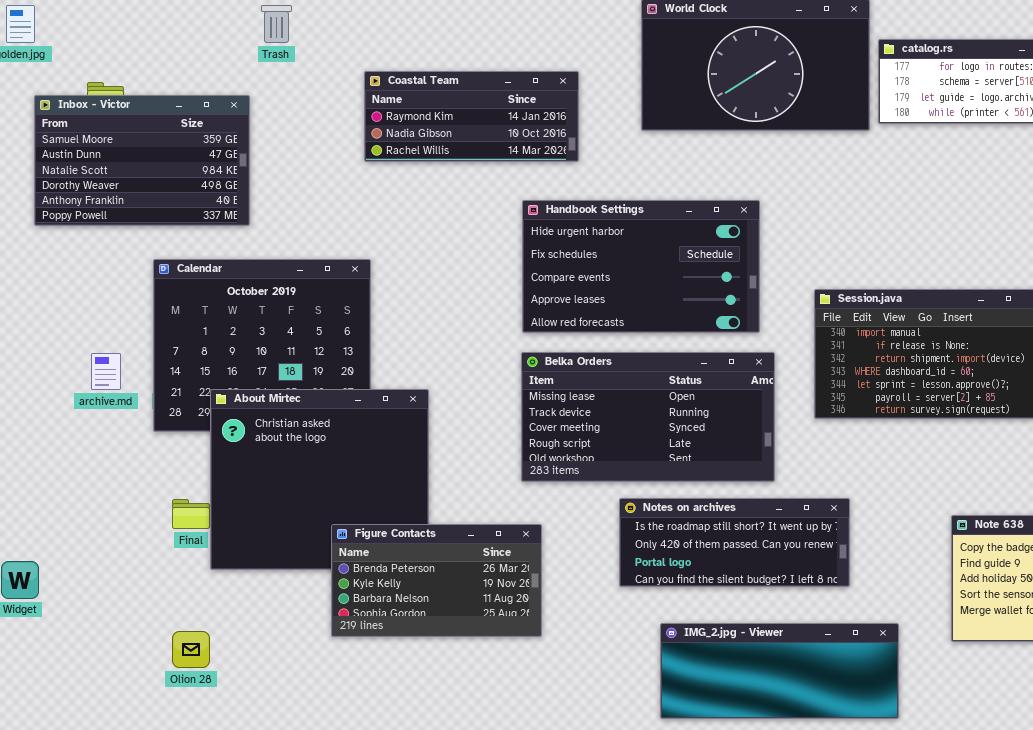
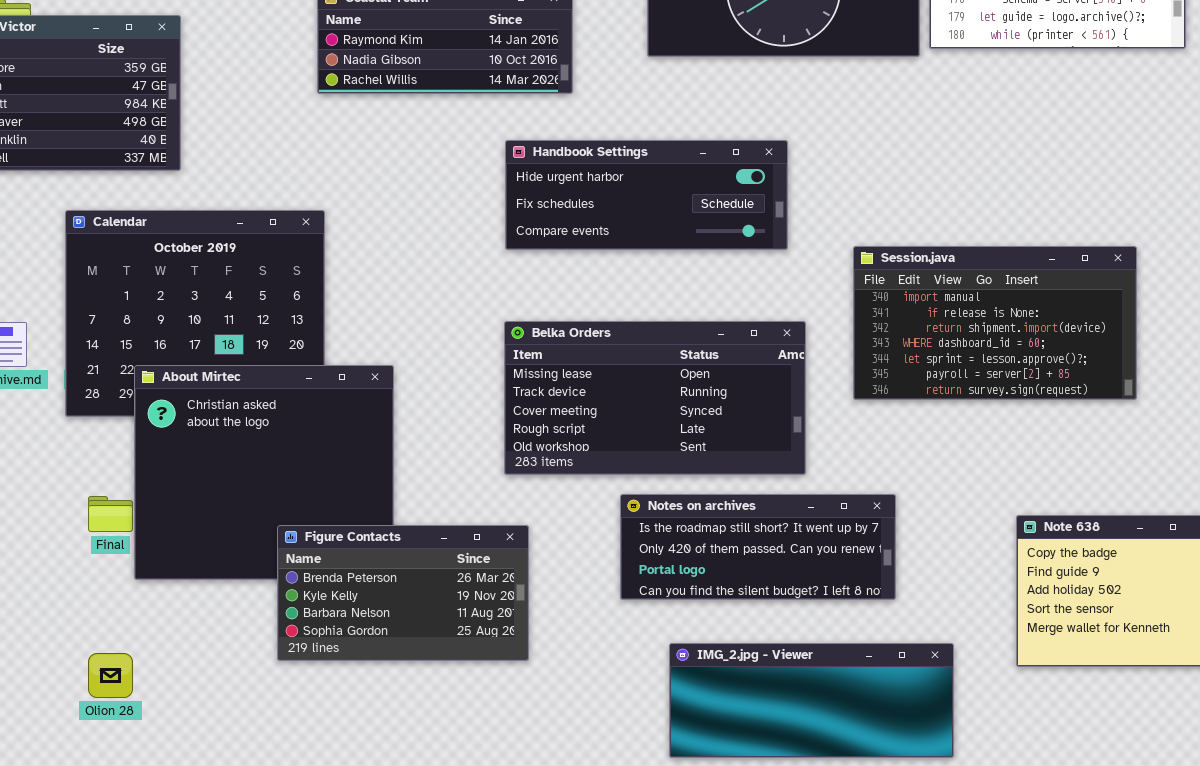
Handbook Settings: [522,200,760,333] -> [505,140,788,250], resized

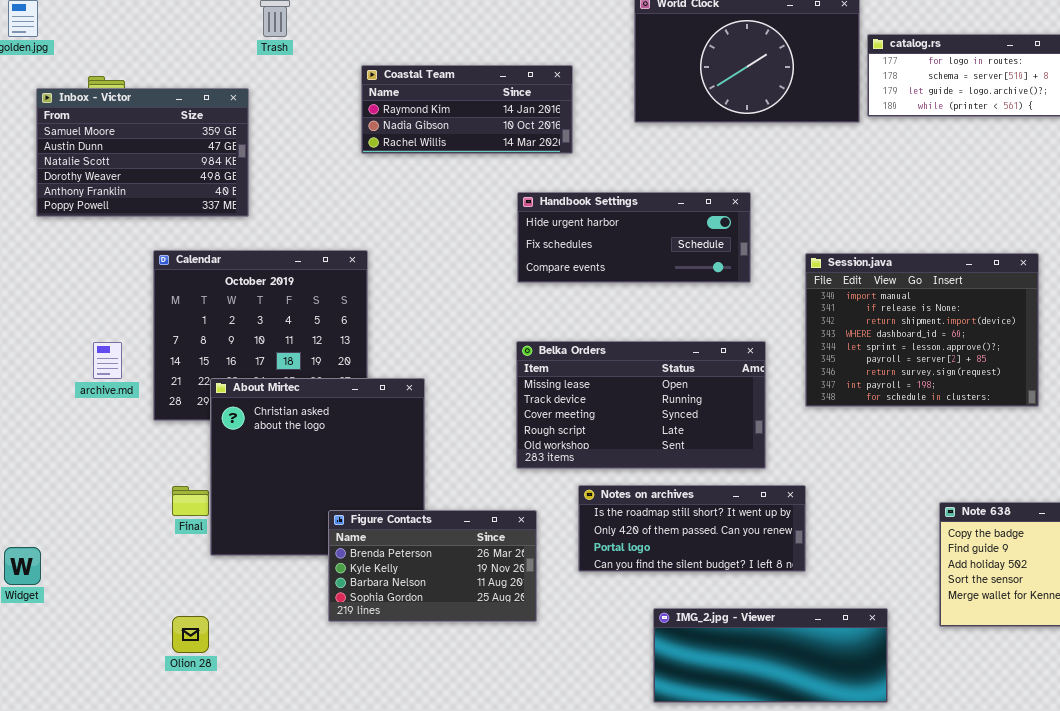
Session.java: [853,246,1137,400] -> [805,253,1039,407], resized
Notes on archives: [620,494,896,600] -> [578,485,806,572], moved

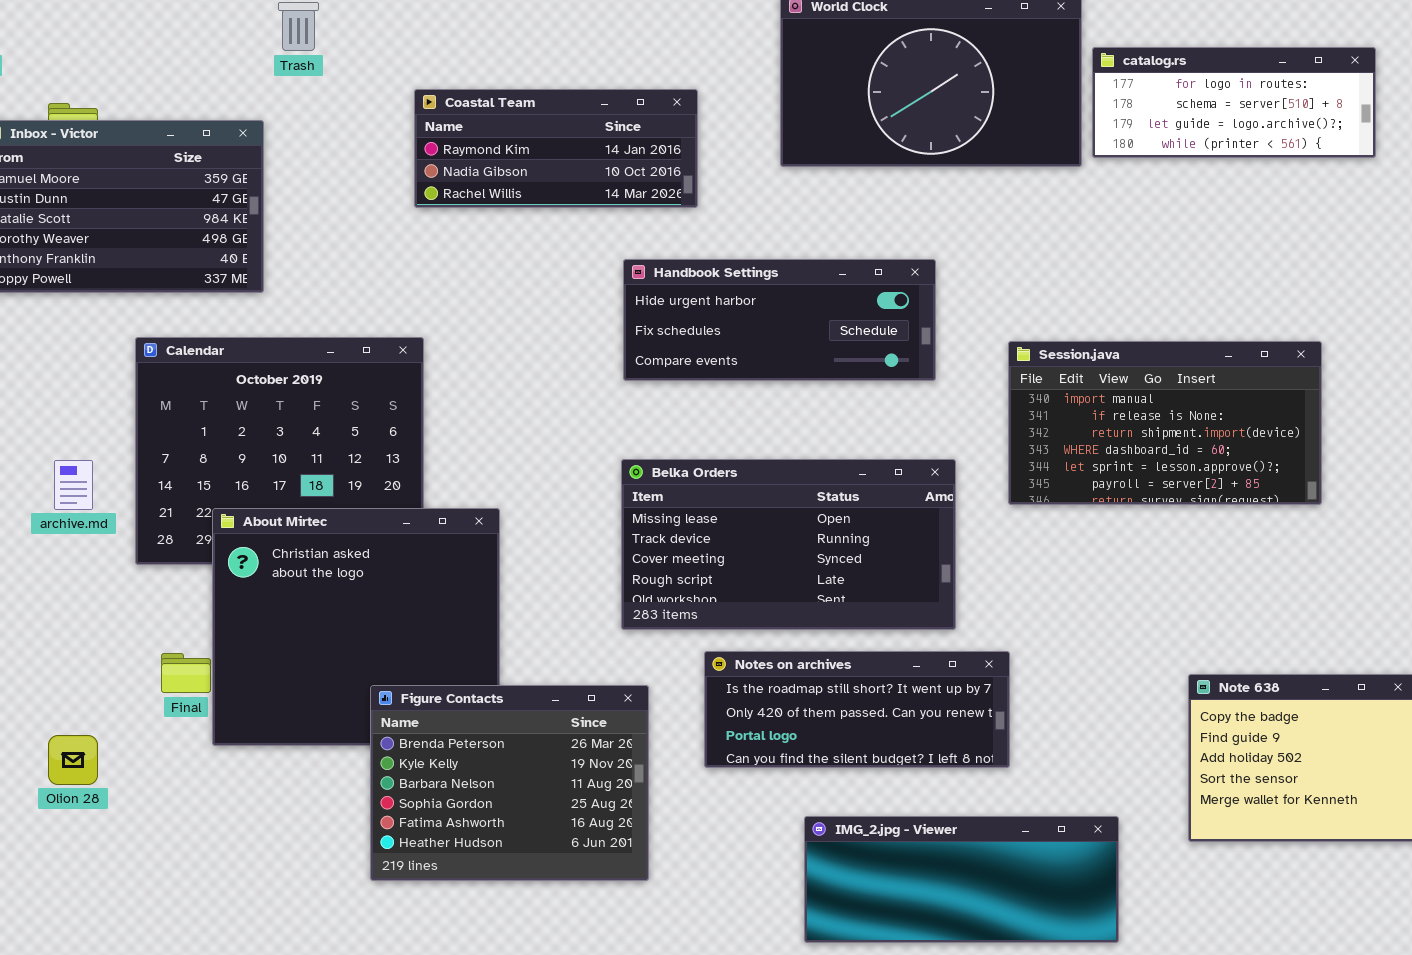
Session.java: [805,253,1039,407] -> [1008,341,1322,505], resized
Figure Contacts: [328,510,537,622] -> [370,685,649,881], resized
Olion 28: [172,616,209,653] -> [48,735,98,785], moved

